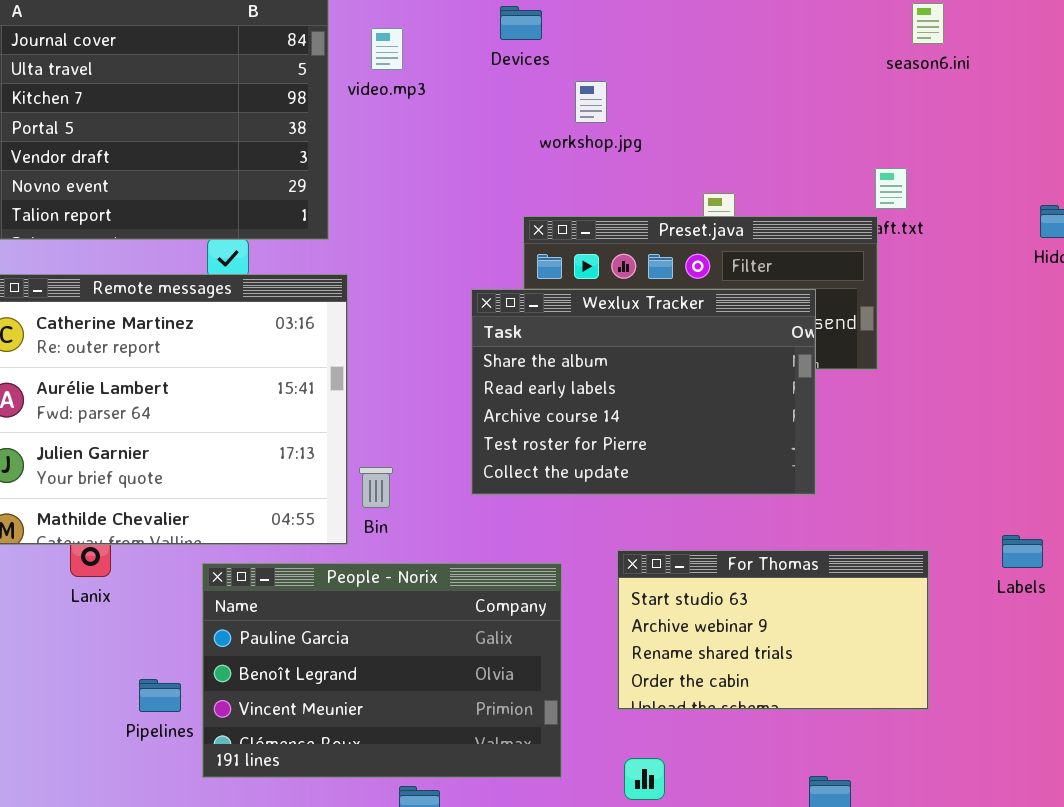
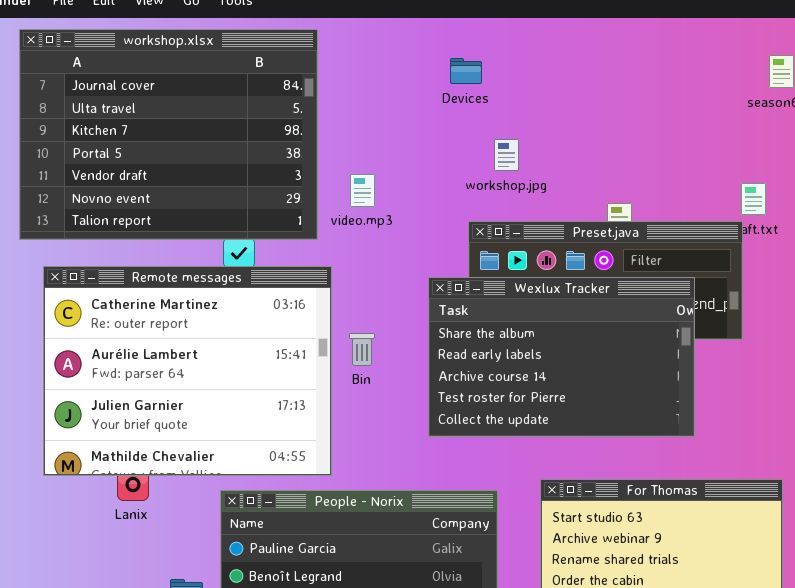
video.mp3: [371,28,403,70] -> [350,174,375,207], moved
workshop.jpg: [575,81,607,123] -> [494,139,519,171], moved
Bin: [359,467,393,508] -> [349,333,375,366], moved

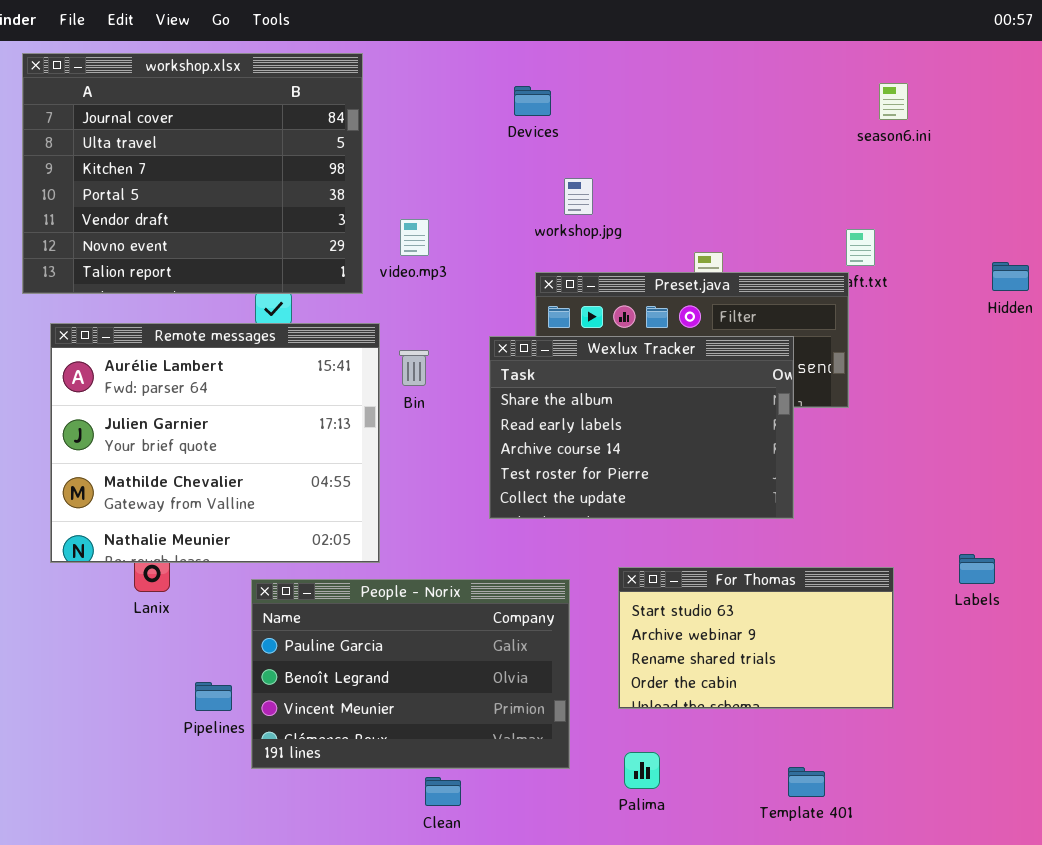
Remote messages: [43,266,332,476] -> [50,323,380,563], scrolled down 1 row
Bin: [349,333,375,366] -> [399,350,429,386], moved

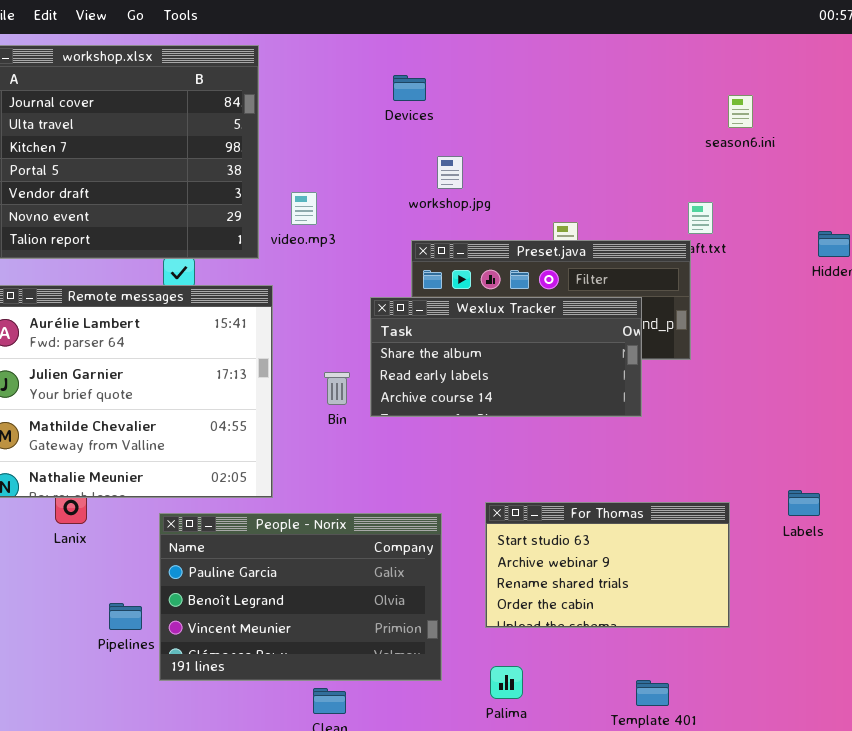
season6.ini: [879,83,908,120] -> [728,95,753,128], moved
Wexlux Tracker: [489,336,794,519] -> [370,297,642,417], resized
Bin: [399,350,429,386] -> [324,372,350,405], moved

